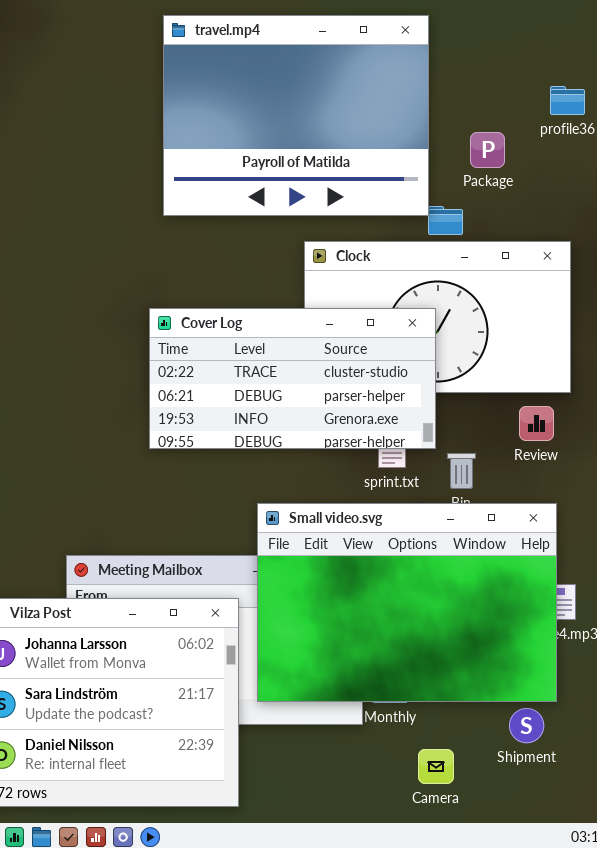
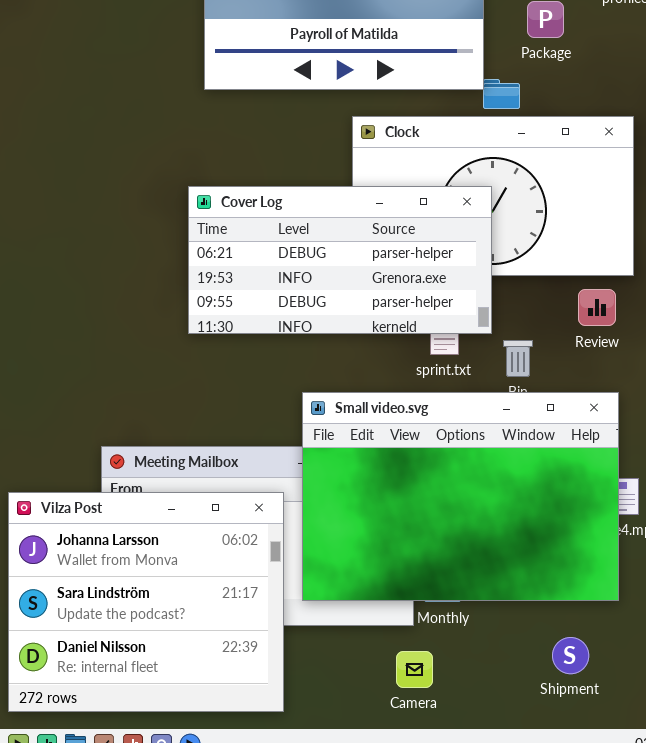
Cover Log: [149,308,436,449] -> [188,186,492,334], scrolled down 1 row
Shipment: [509,708,544,743] -> [552,637,589,674], moved
Camera: [418,749,454,784] -> [396,651,433,688], moved

